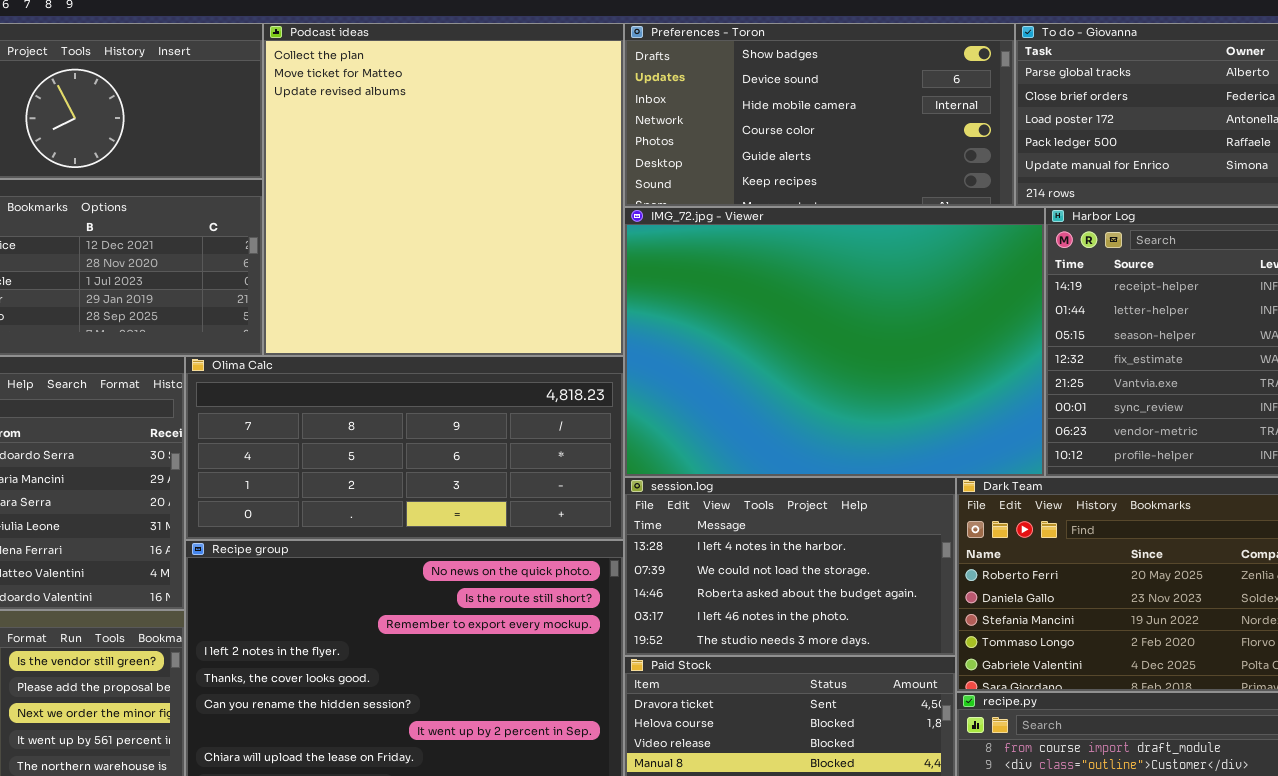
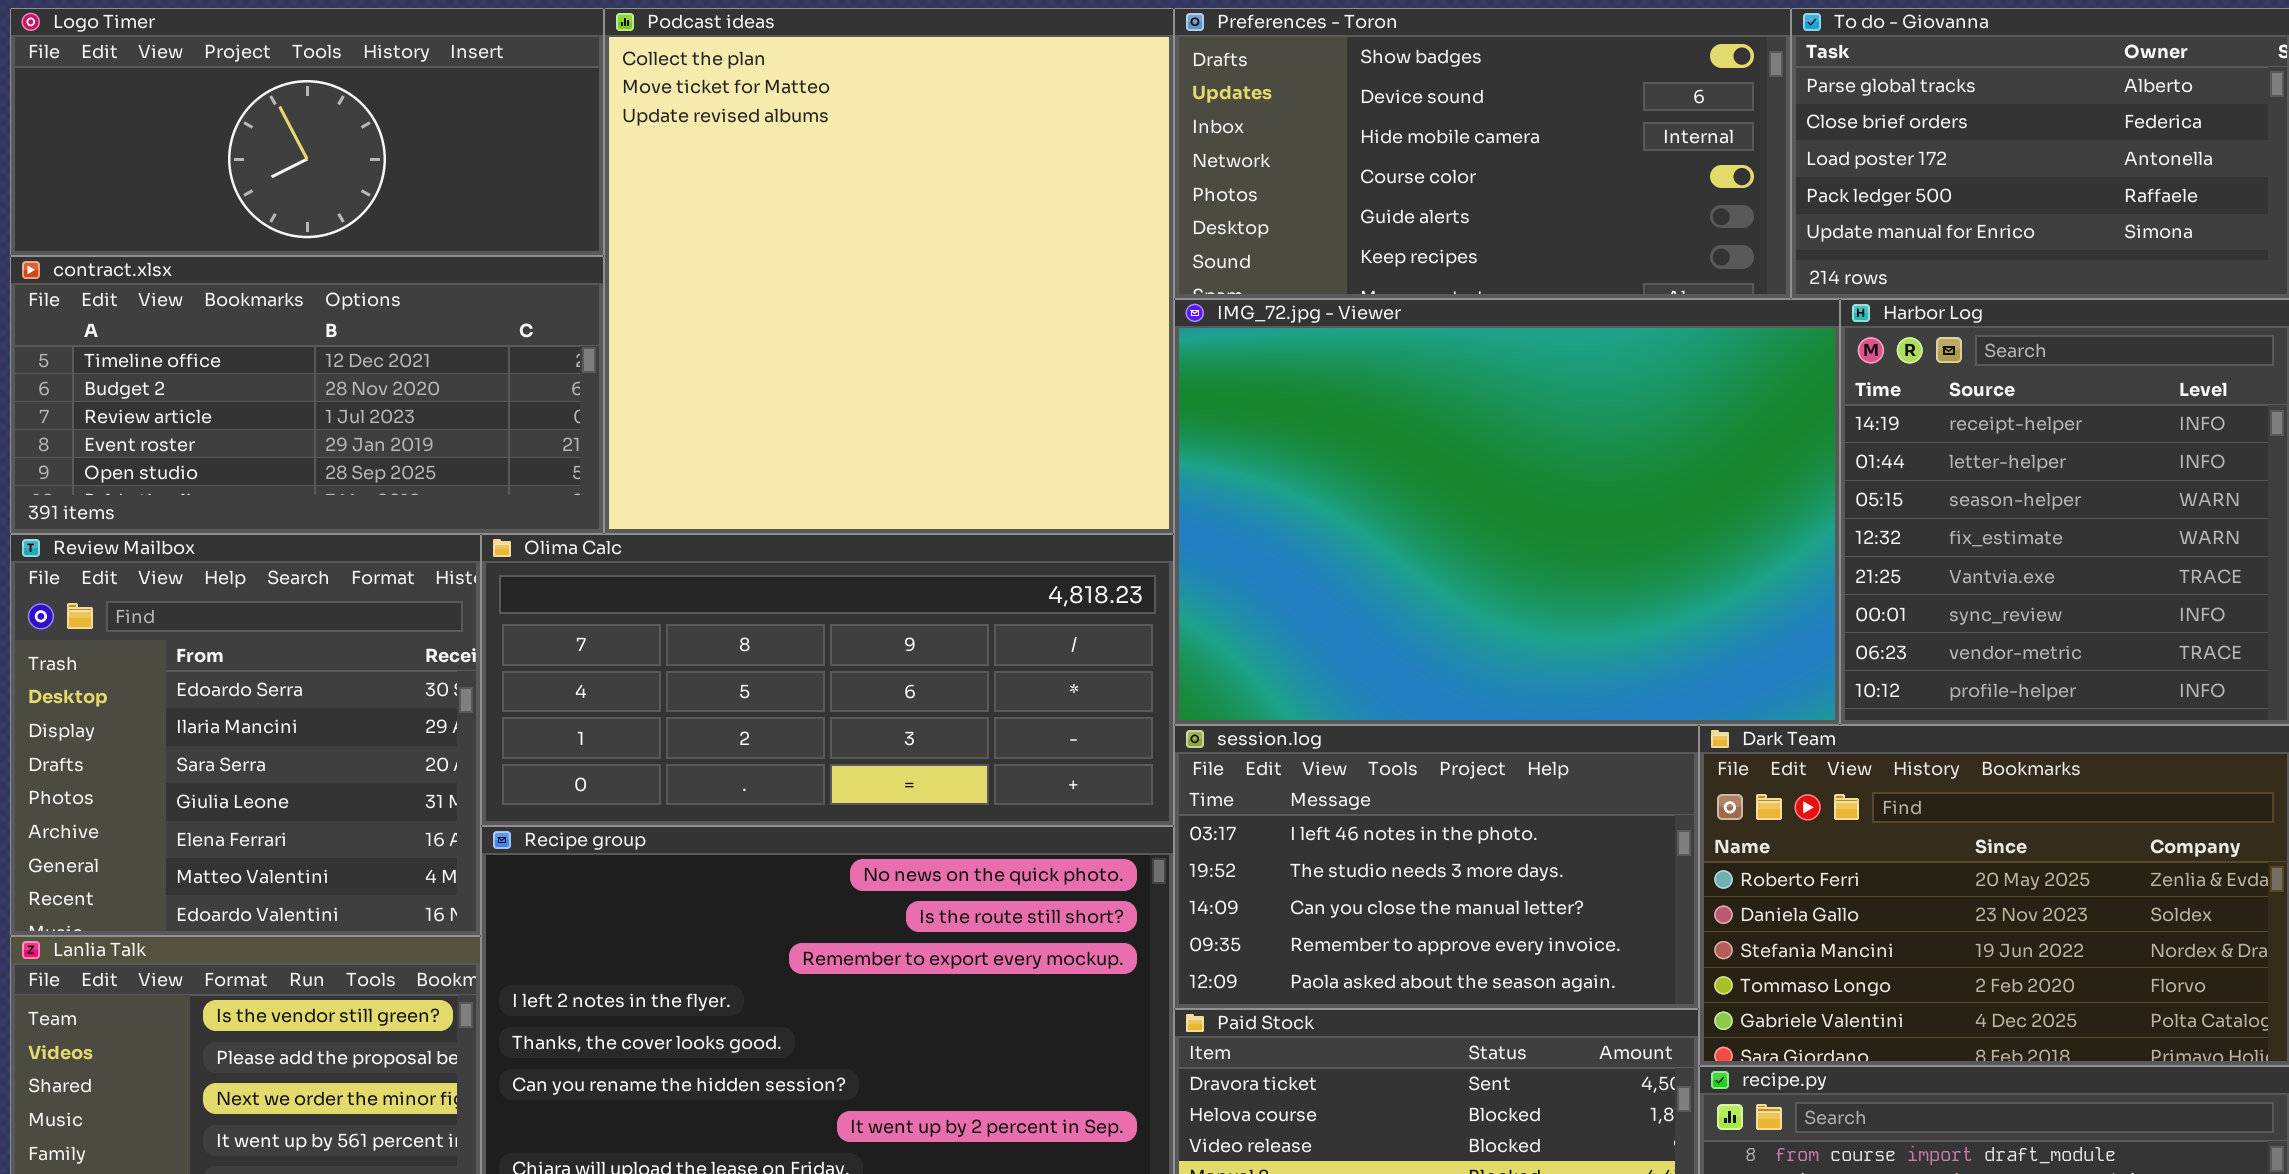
session.log: [624,477,956,656] -> [1174,725,1699,1009], scrolled down 3 rows

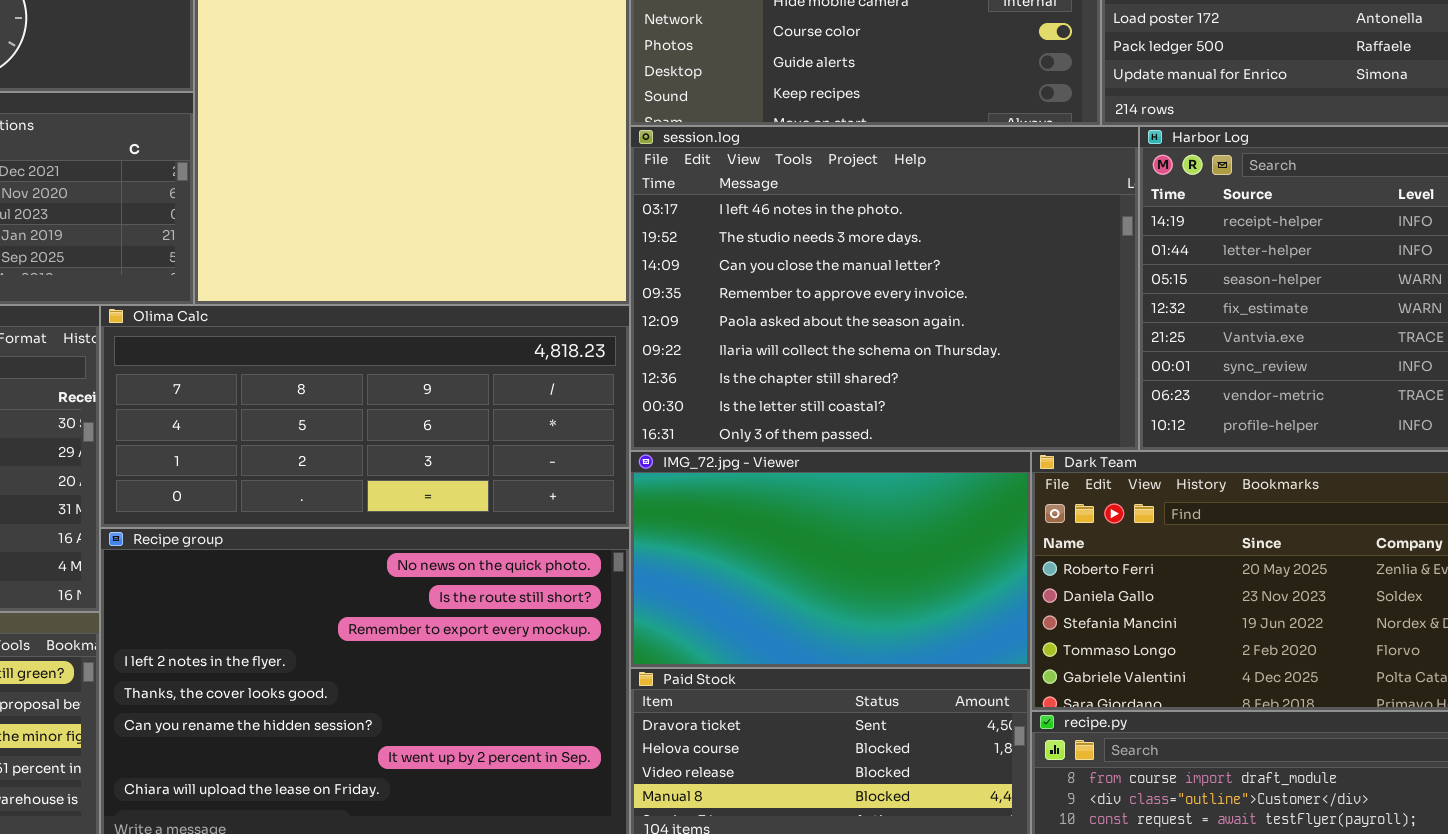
IMG_72.jpg - Viewer: [1174,299,1840,725] -> [630,451,1031,668], moved, resized
session.log: [1174,725,1699,1009] -> [630,126,1139,451], moved, resized

